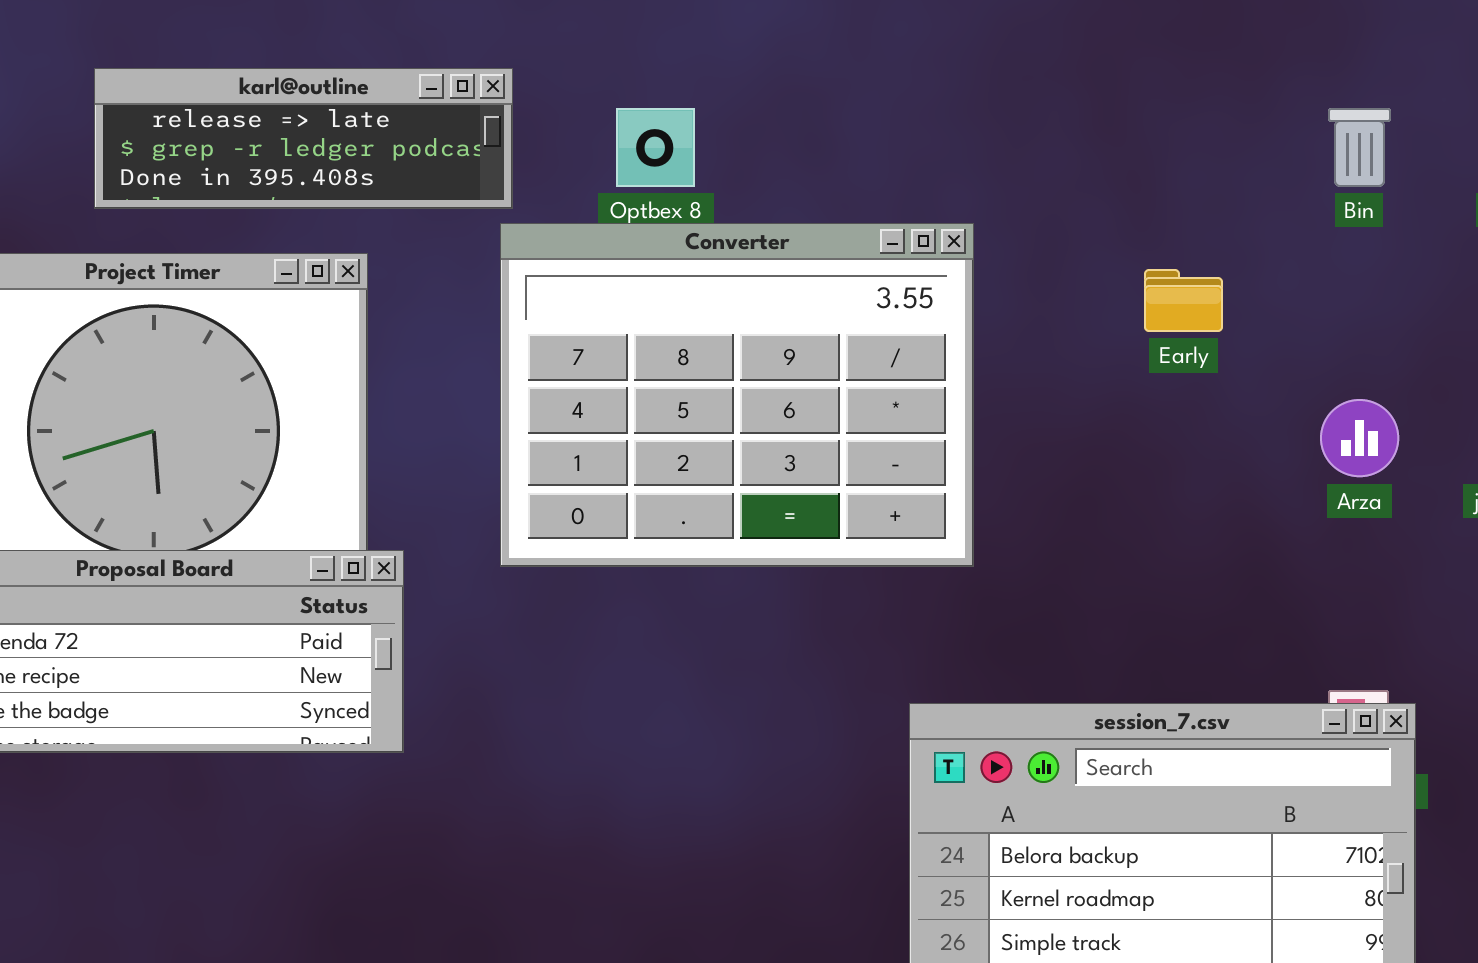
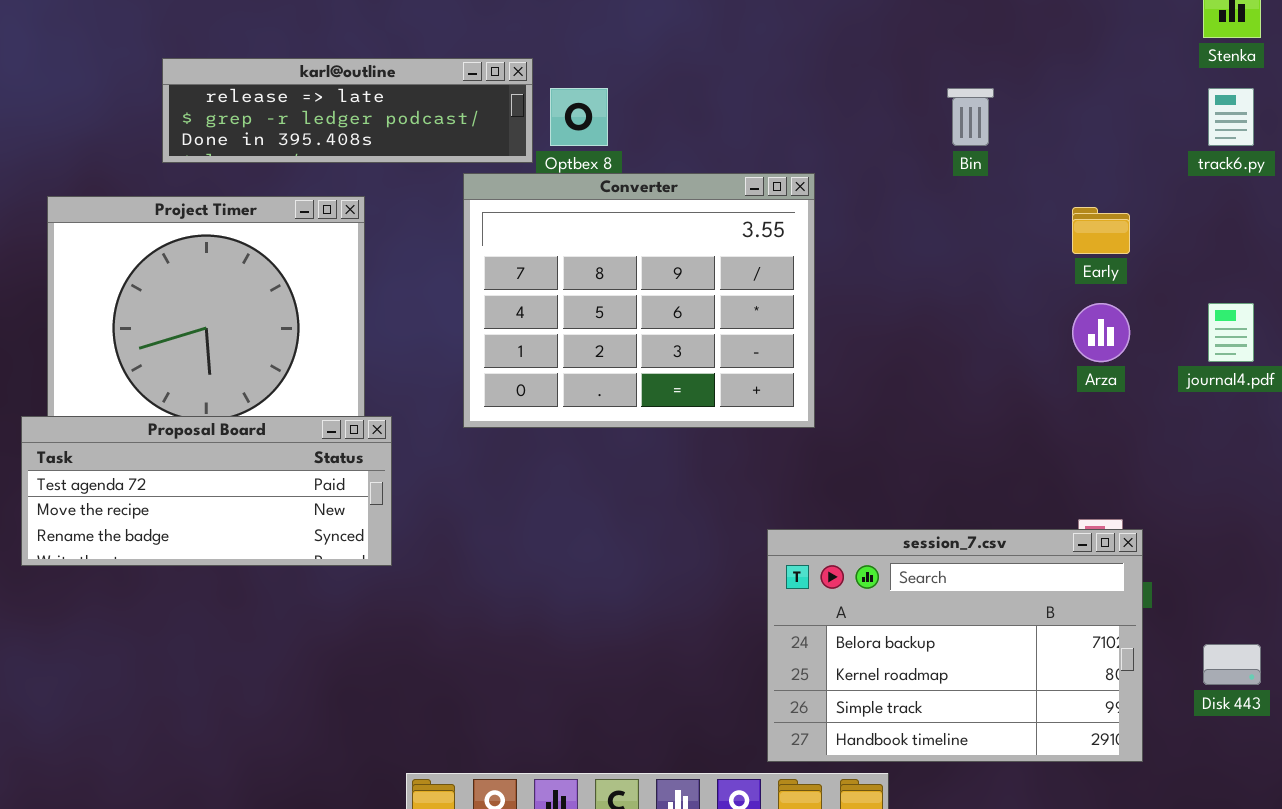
karl@outline: [94,68,513,209] -> [162,58,533,163], resized
Bin: [1328,108,1391,187] -> [947,88,994,146], moved
Early: [1144,269,1223,332] -> [1072,207,1130,254], moved

